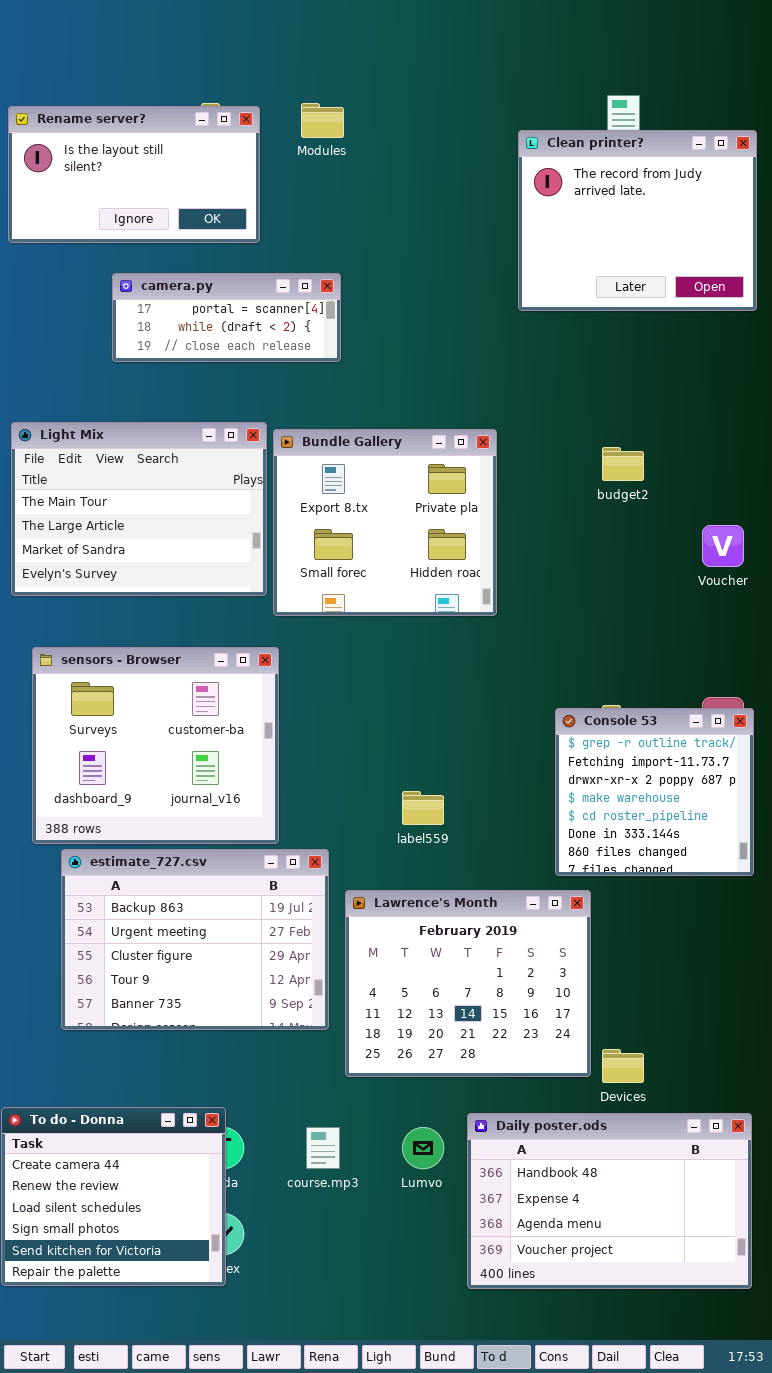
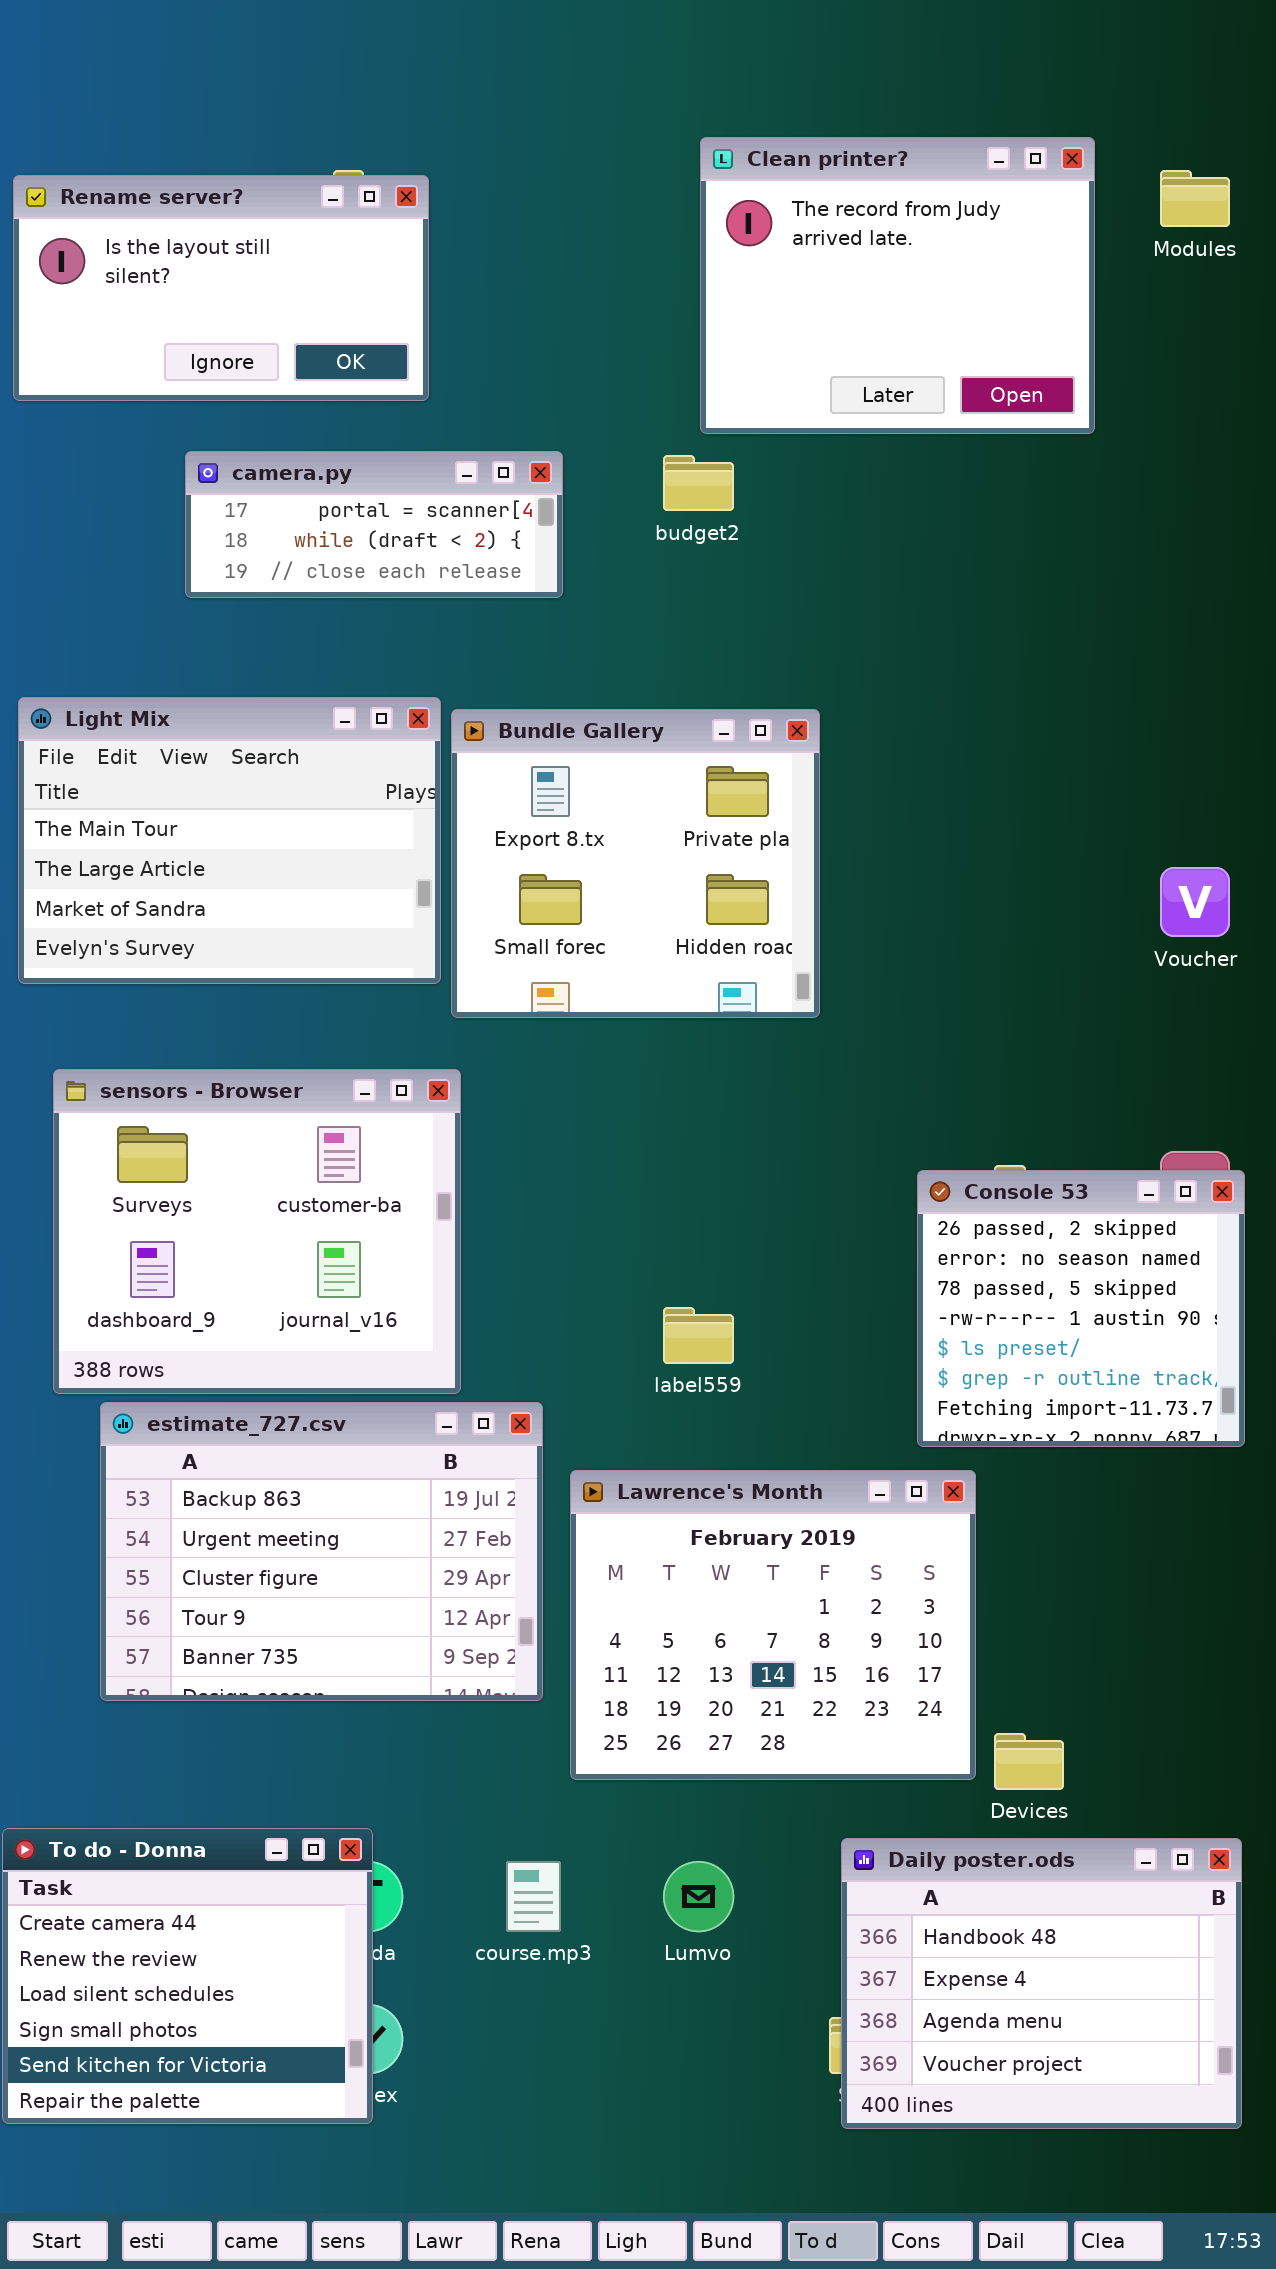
Modules: [301,103,344,138] -> [1160,170,1230,227], moved
Clean printer?: [518,130,757,311] -> [700,137,1095,434], moved
budget2: [602,447,644,481] -> [663,455,734,511], moved
Console 53: [555,708,754,876] -> [917,1170,1245,1447], scrolled up 5 rows
Daily poster.ods: [467,1113,752,1289] -> [841,1838,1242,2129], resized

